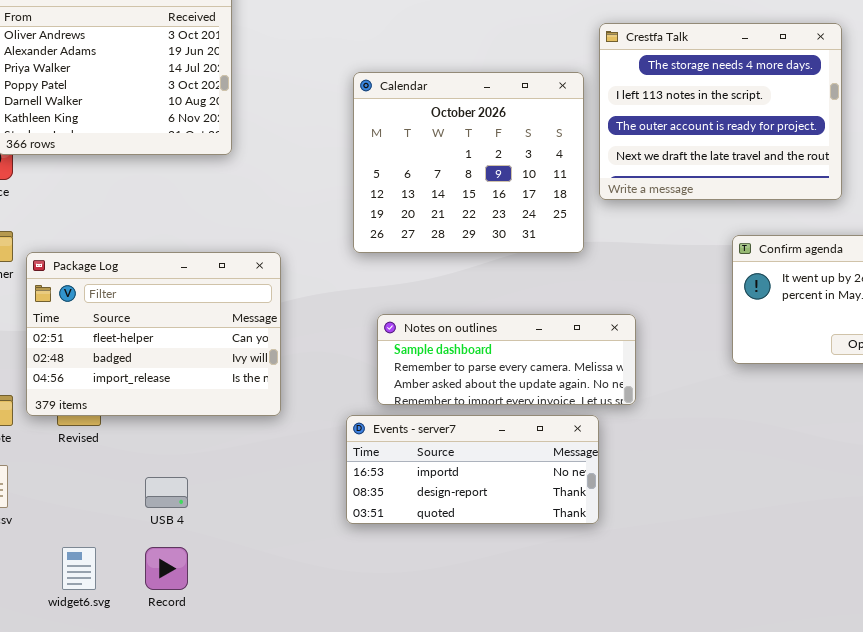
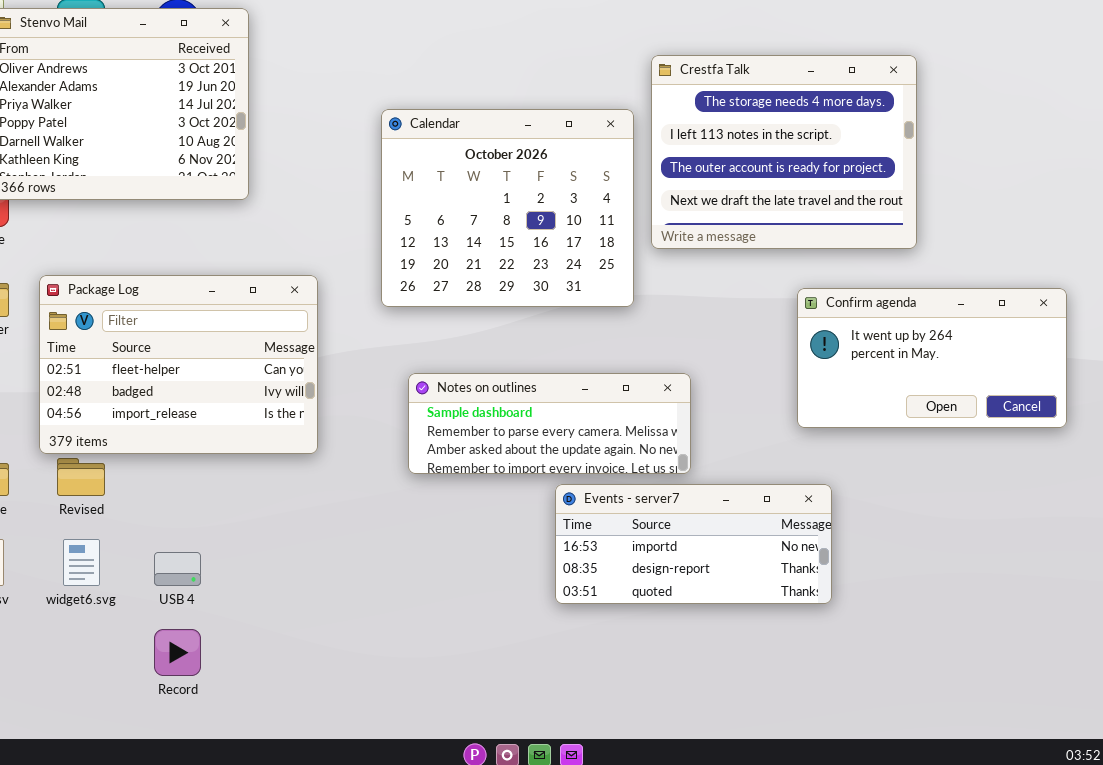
Package Log: [26,252,281,416] -> [39,275,318,454], moved
Events - server7: [346,415,599,524] -> [555,484,832,604], moved
widget6.svg: [62,547,96,590] -> [63,539,100,586], moved

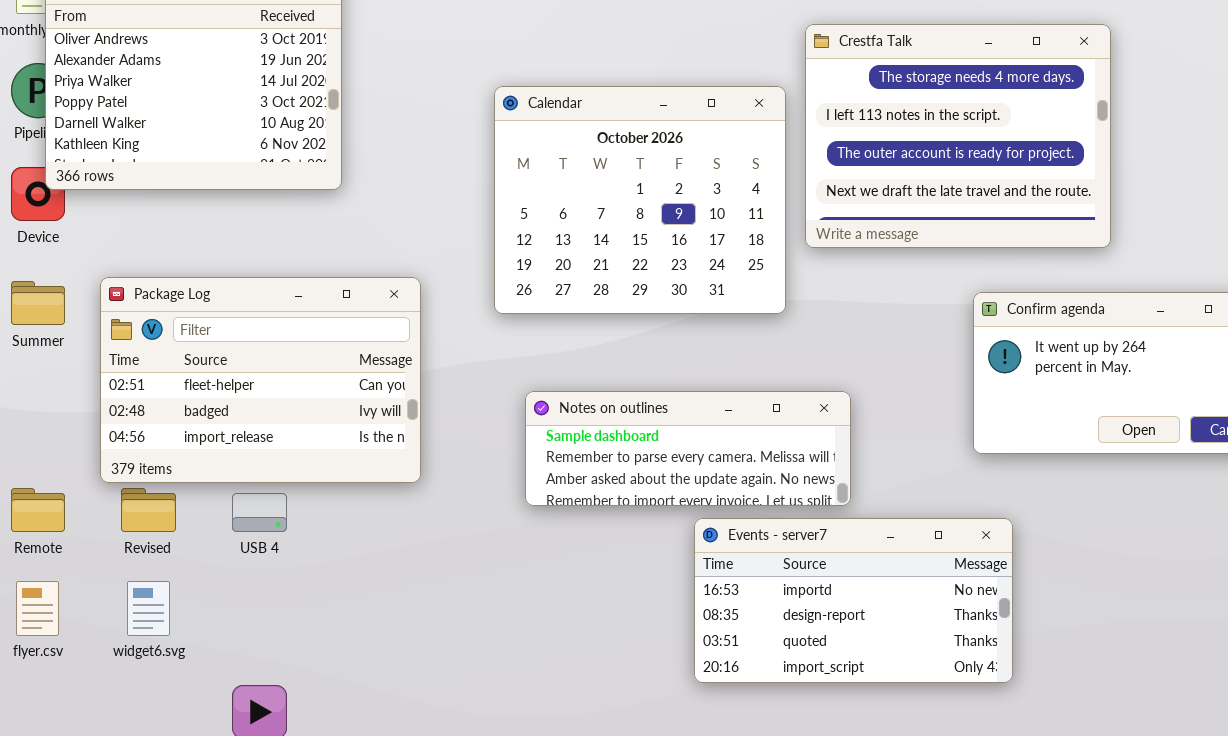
Events - server7: [555,484,832,604] -> [694,518,1013,683], resized
USB 4: [154,552,201,586] -> [232,493,287,532], moved

